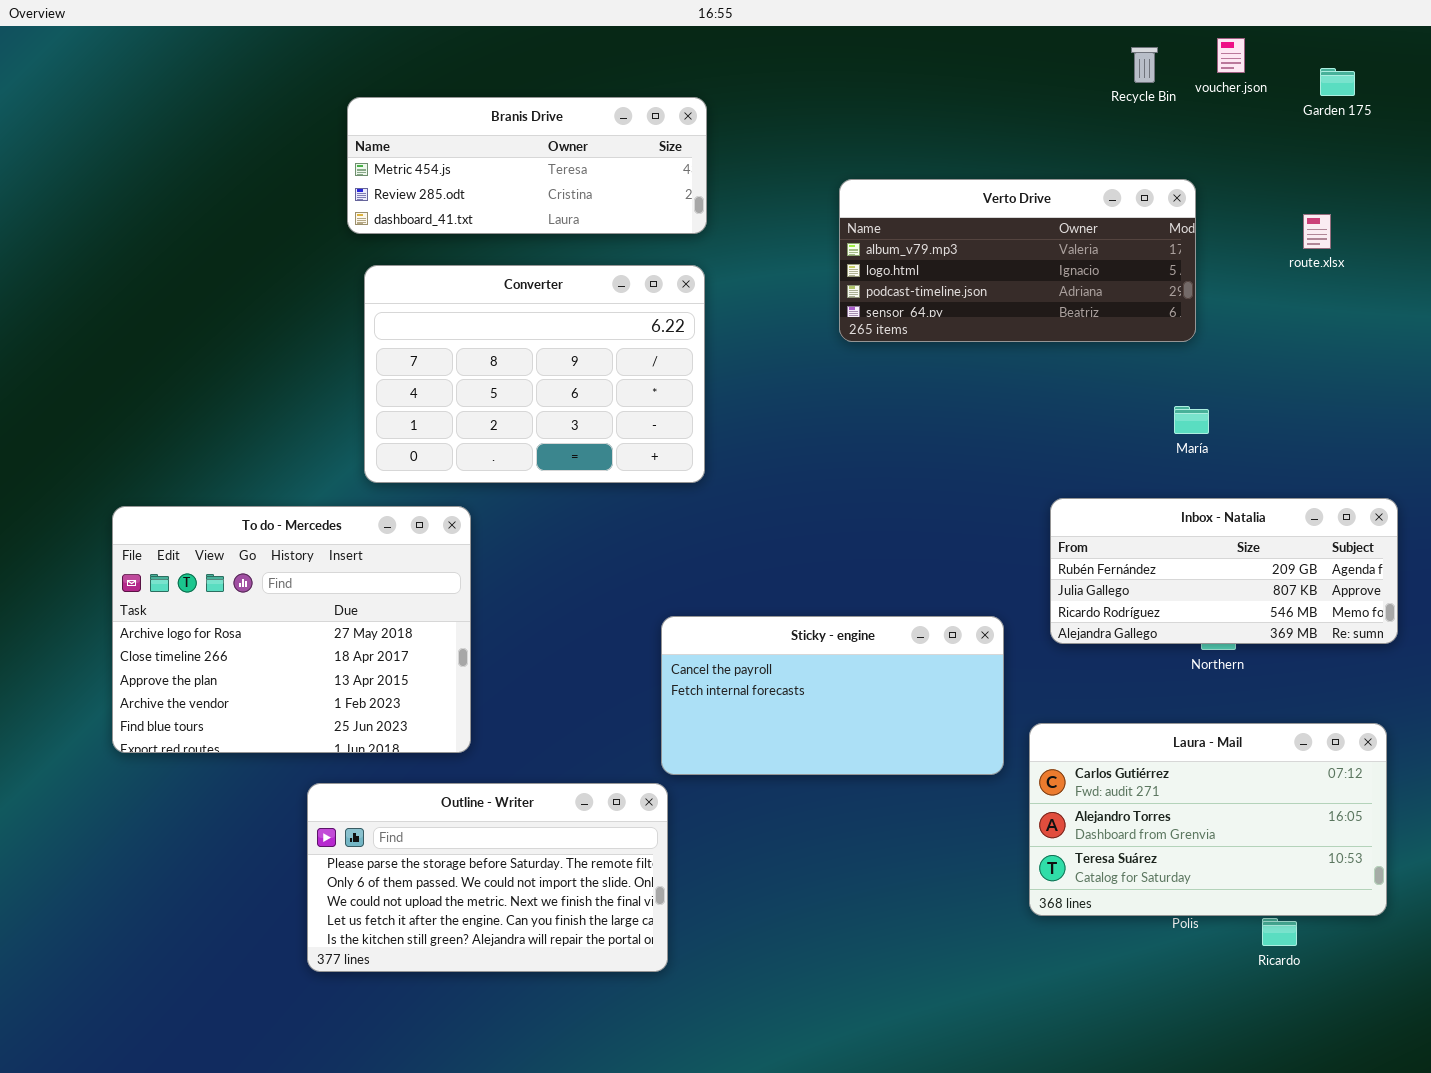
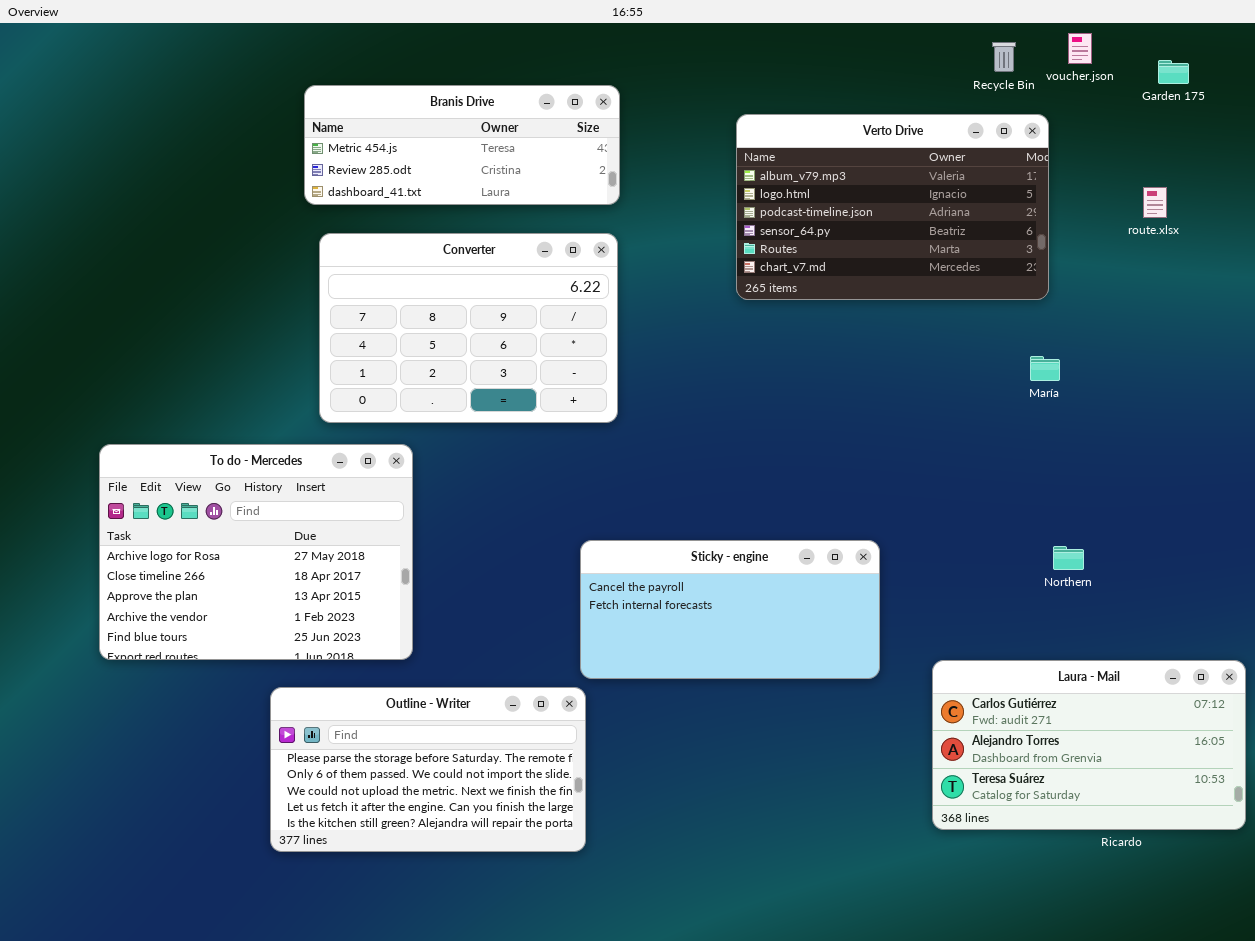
Verto Drive: [839,179,1196,342] -> [736,114,1049,300], resized
Inbox - Natalia: [1050,498,1398,644] -> none, closed
Laura - Mail: [1029,723,1387,916] -> [932,660,1246,830], moved

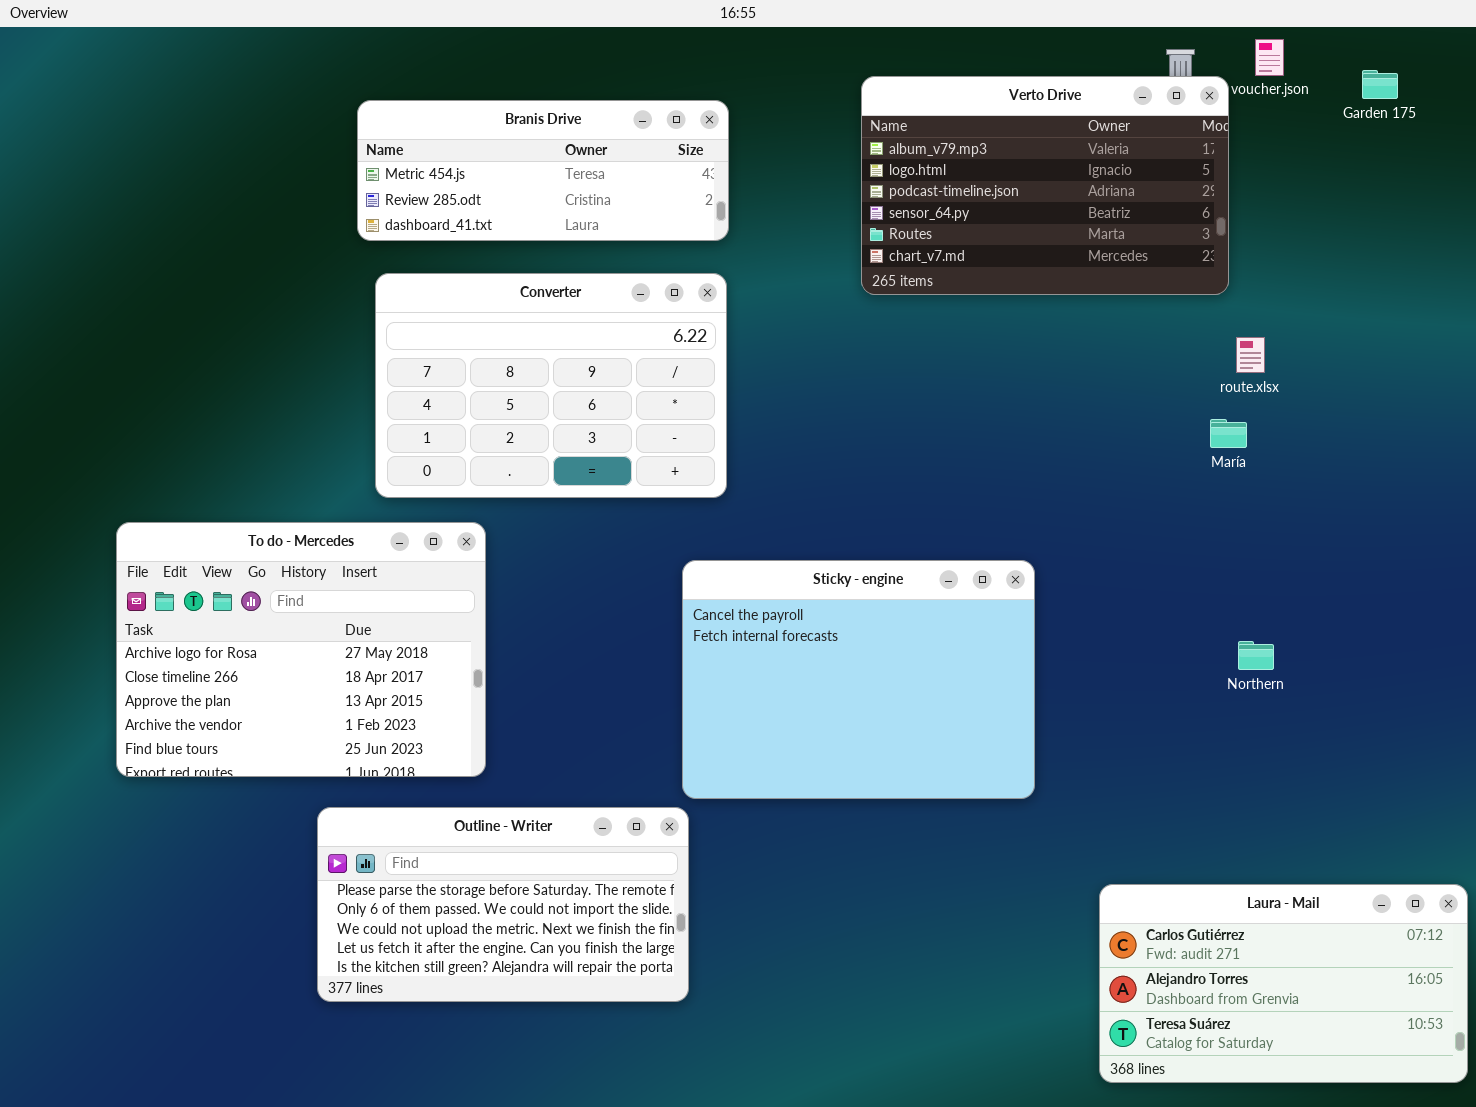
Verto Drive: [736,114,1049,300] -> [861,76,1229,295], moved
route.xlsx: [1143,187,1167,218] -> [1236,337,1265,373], moved
Sticky - engine: [580,540,880,679] -> [682,560,1035,799], resized
Laura - Mail: [932,660,1246,830] -> [1099,884,1468,1083], moved

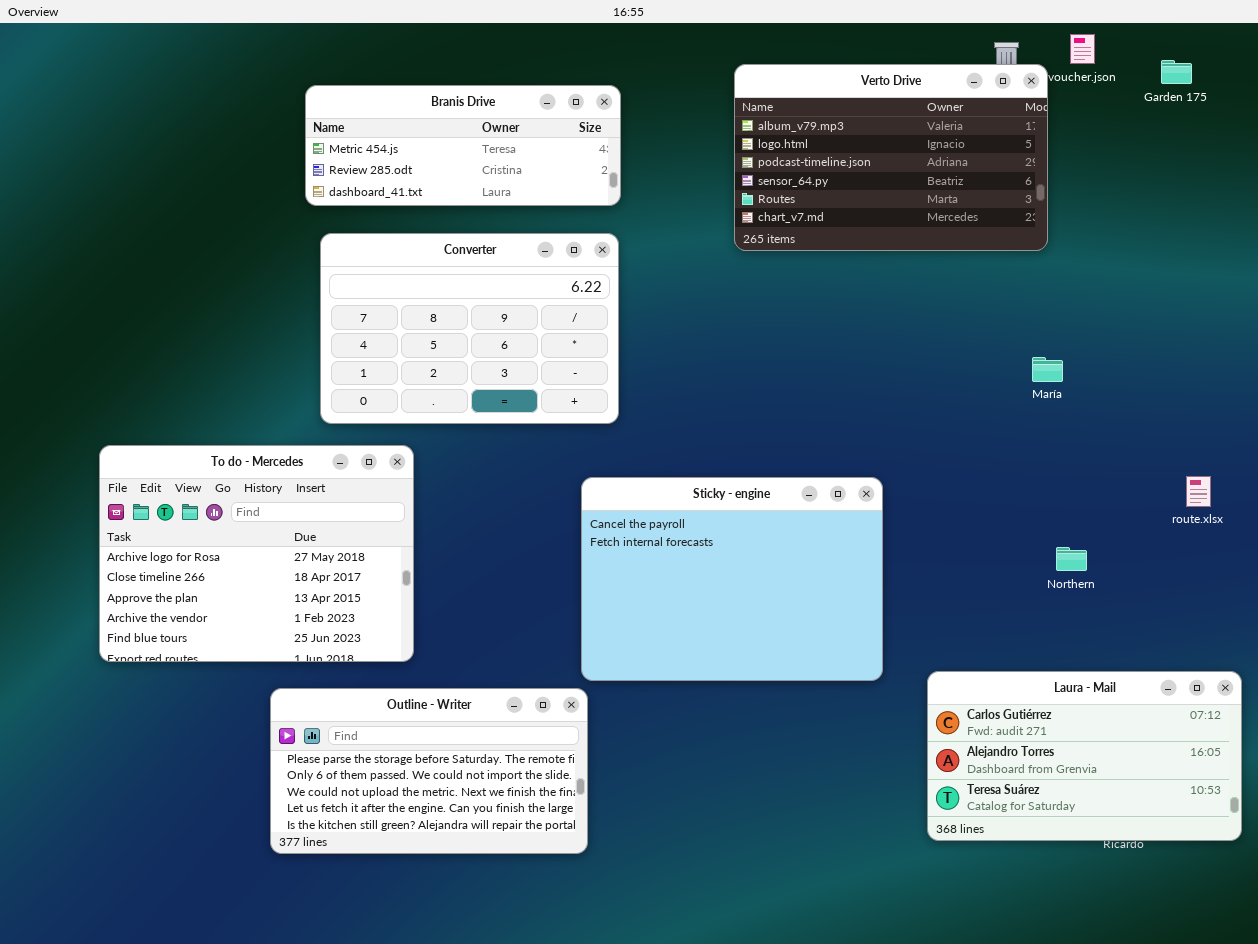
route.xlsx: [1236,337,1265,373] -> [1186,476,1211,507], moved
Laura - Mail: [1099,884,1468,1083] -> [927,671,1242,841], moved

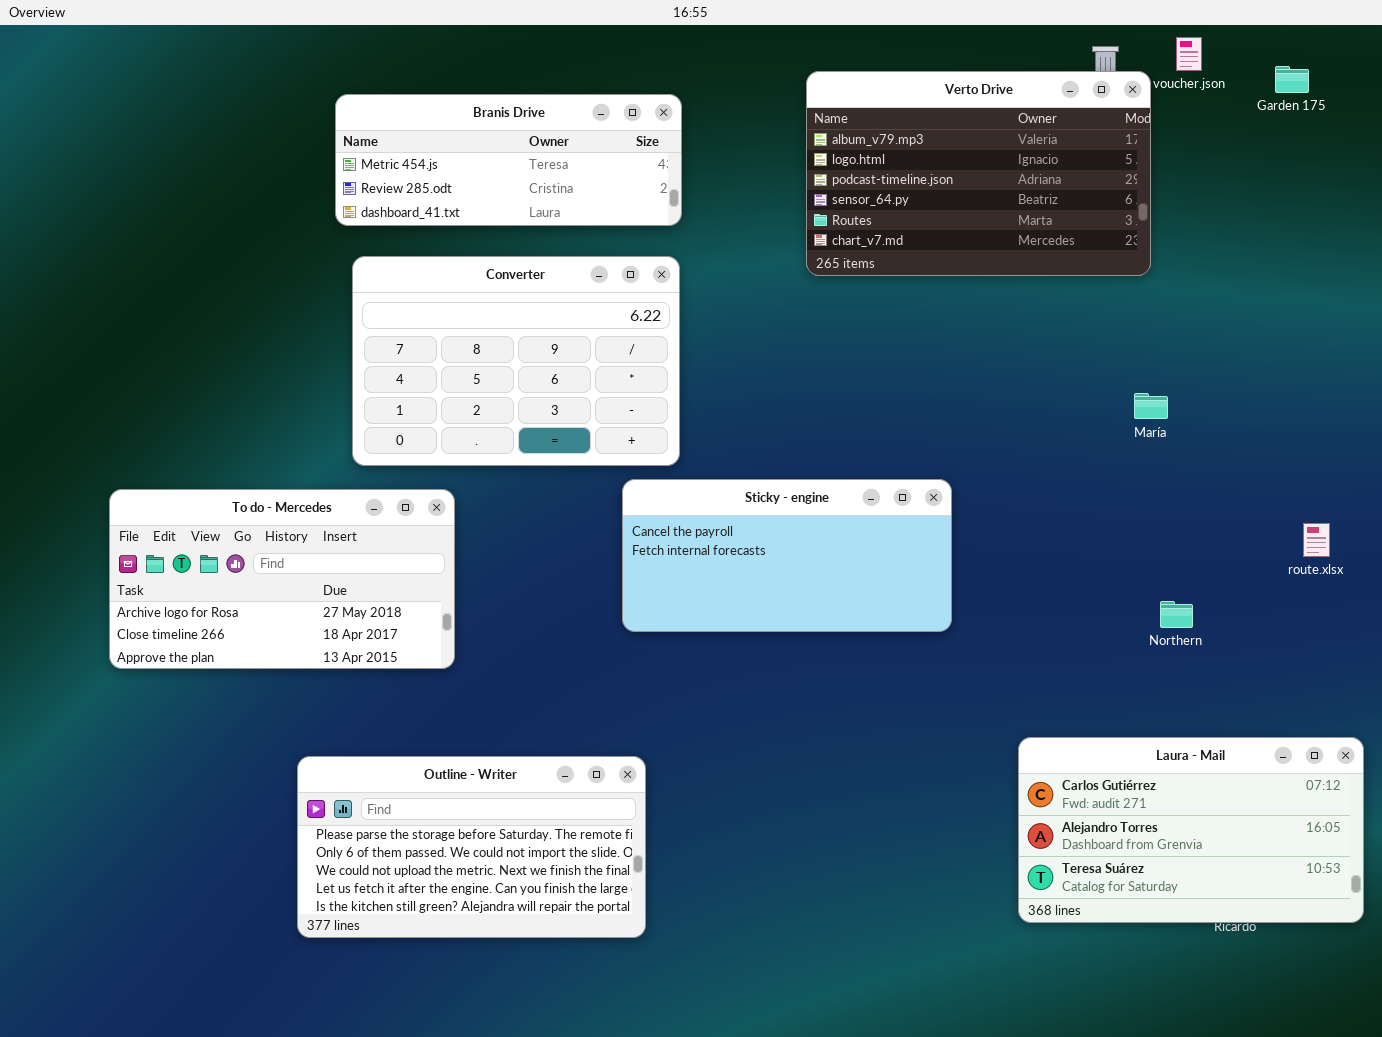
To do - Mercedes: [99,445,414,662] -> [109,489,455,669], resized
Sticky - engine: [581,477,883,681] -> [622,479,952,632], moved, resized

